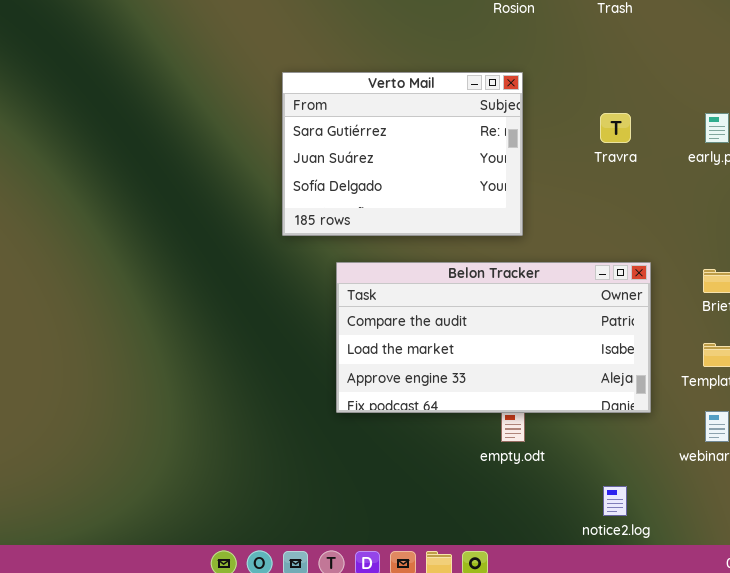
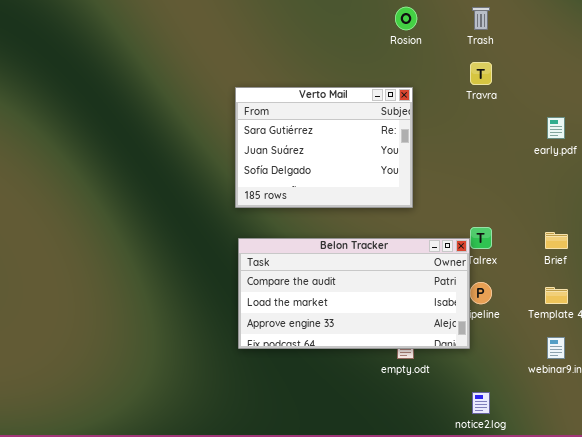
Travra: [600,113,631,143] -> [470,62,492,85], moved
Belon Tracker: [336,262,651,413] -> [238,238,470,349], moved

